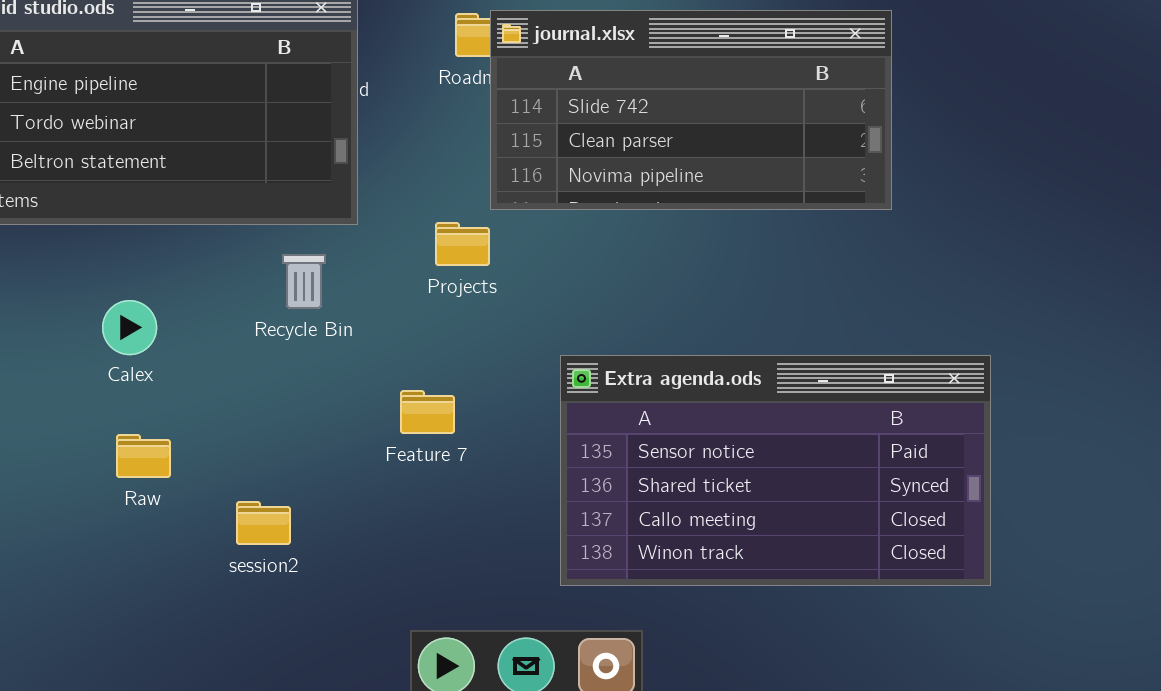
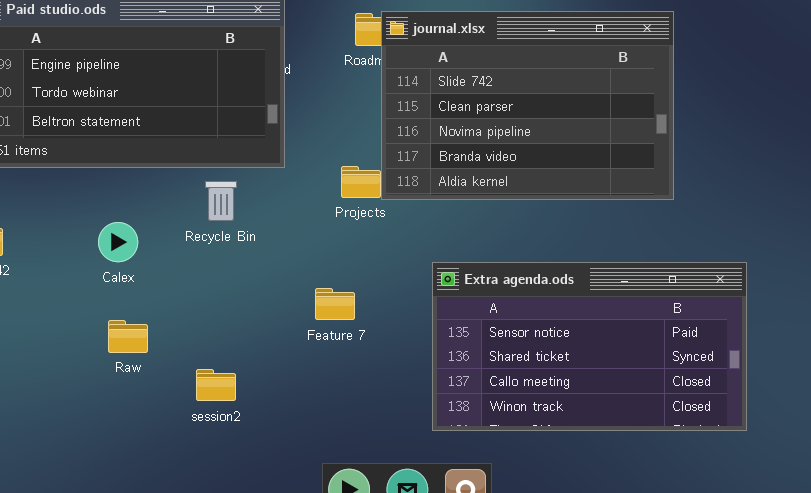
journal.xlsx: [490,10,892,210] -> [381,11,674,200], resized
Recycle Bin: [282,254,326,309] -> [205,181,237,221], moved

